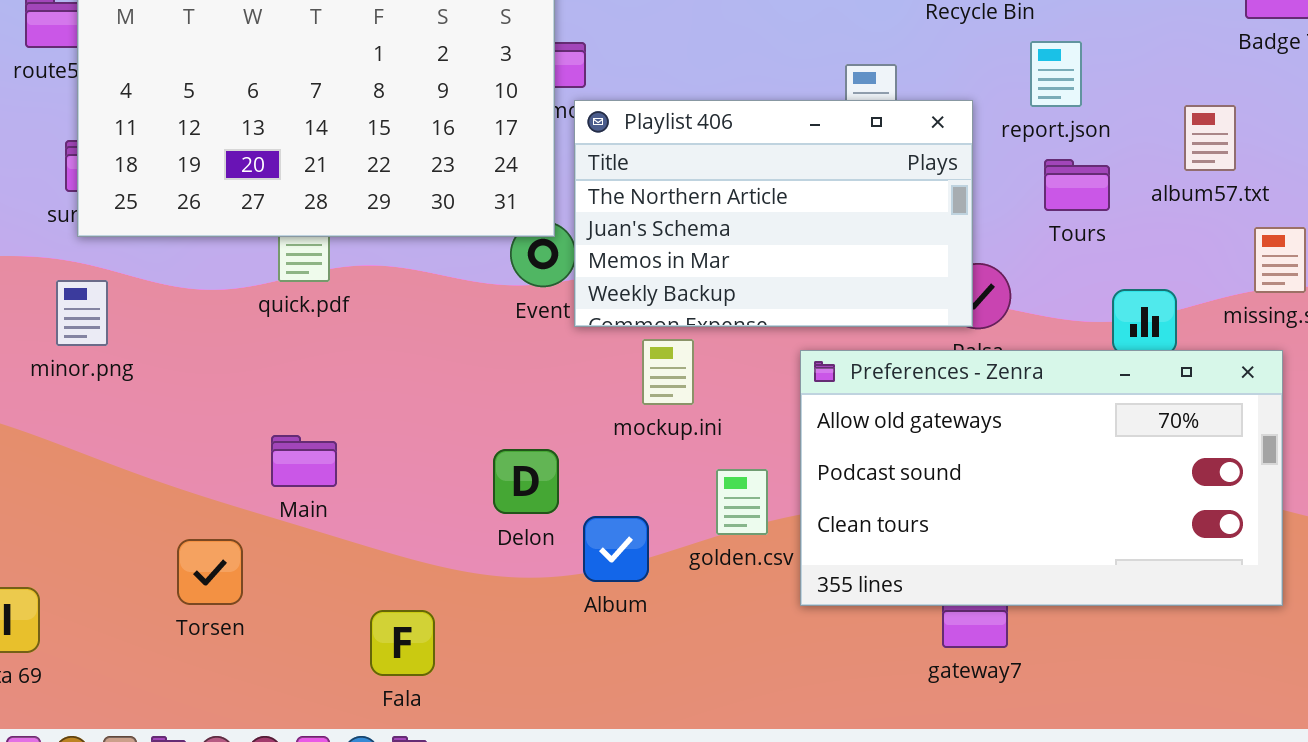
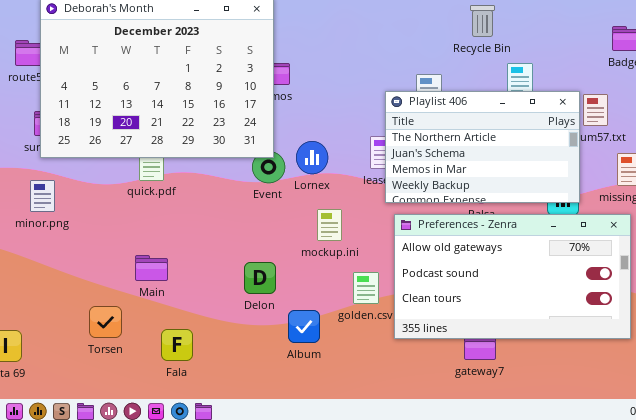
Playlist 406: [574,100,973,327] -> [385,91,580,203], moved
Album: [583,516,649,582] -> [288,310,320,343], moved
Fala: [370,610,435,676] -> [161,329,193,361], moved

